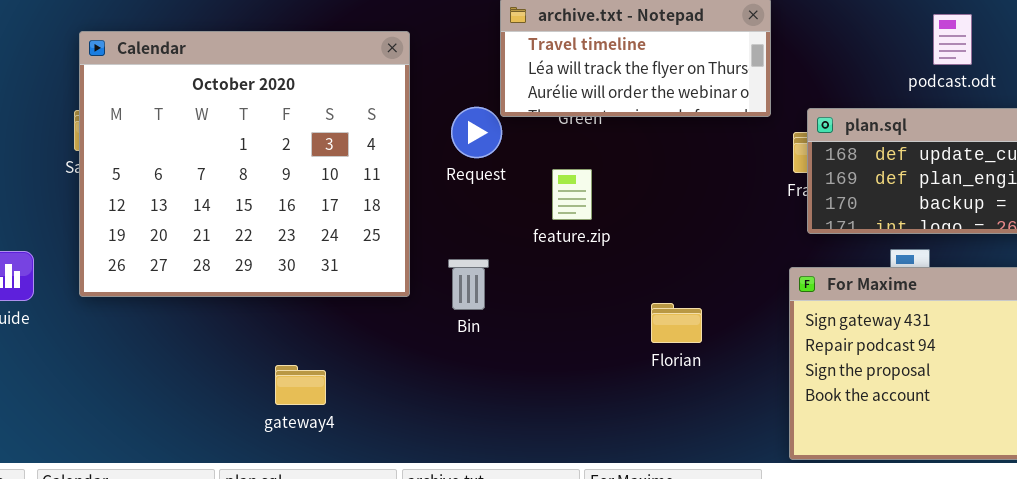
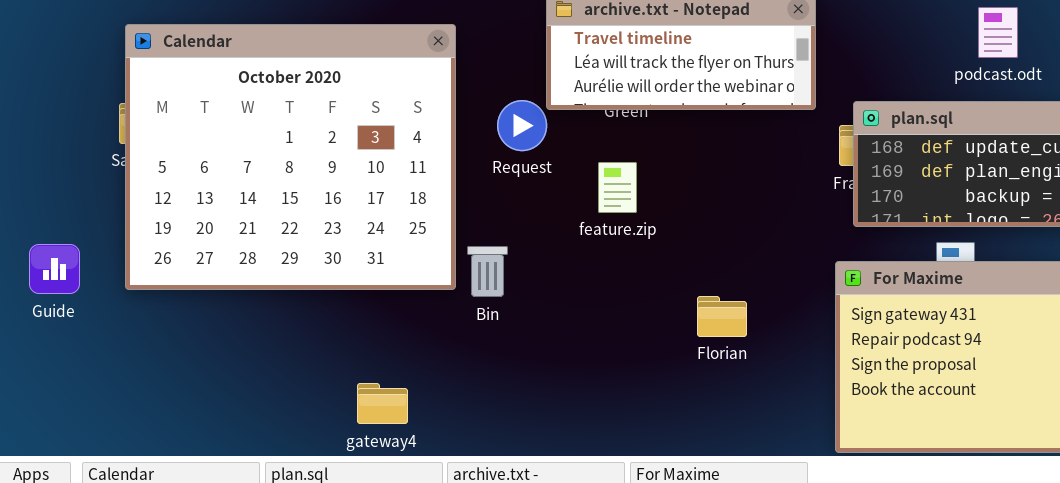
Bin: [448,259,489,310] -> [467,246,508,297], moved
gateway4: [275,365,326,405] -> [357,383,408,424], moved

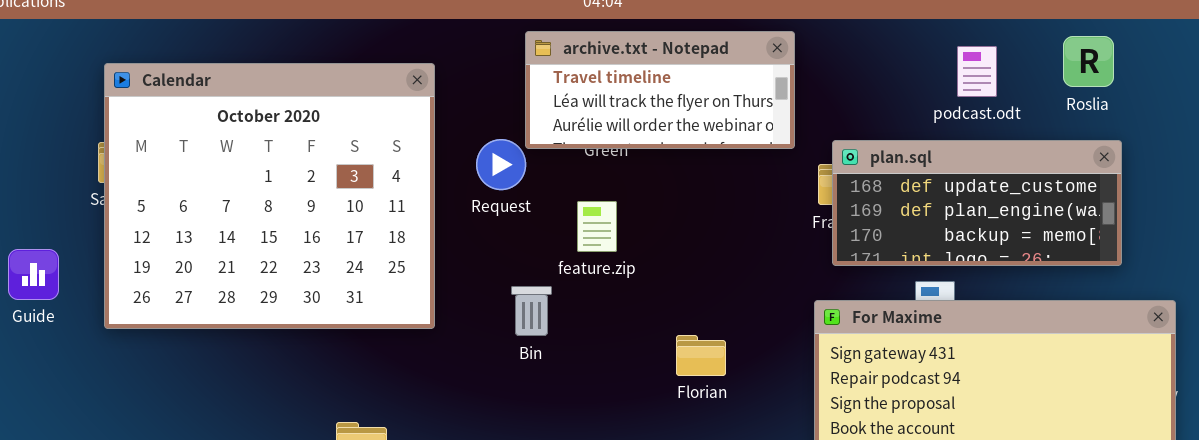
Guide: [29,244,80,294] -> [8,249,59,300], moved
Bin: [467,246,508,297] -> [511,286,552,336], moved

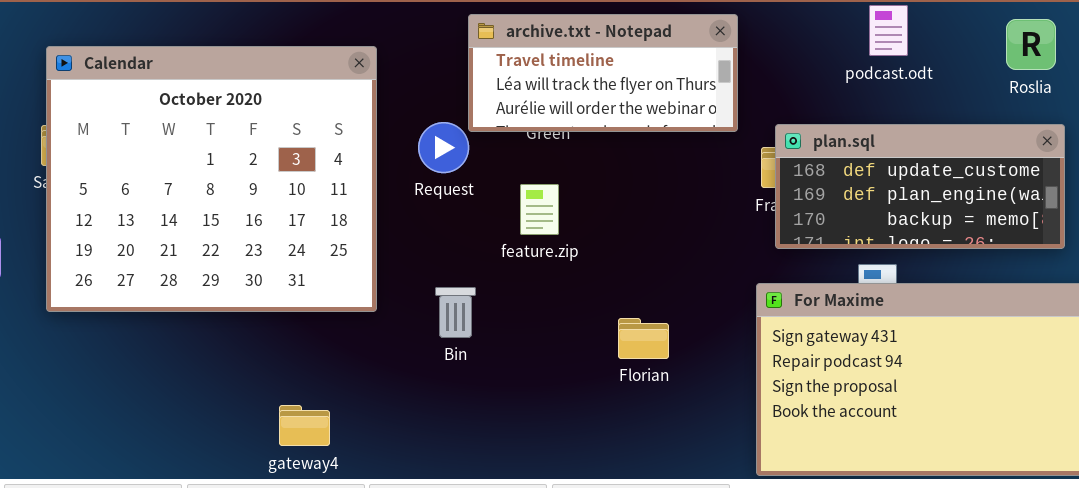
podcast.odt: [957,46,997,97] -> [869,5,908,56], moved
Bin: [511,286,552,336] -> [435,287,476,338], moved

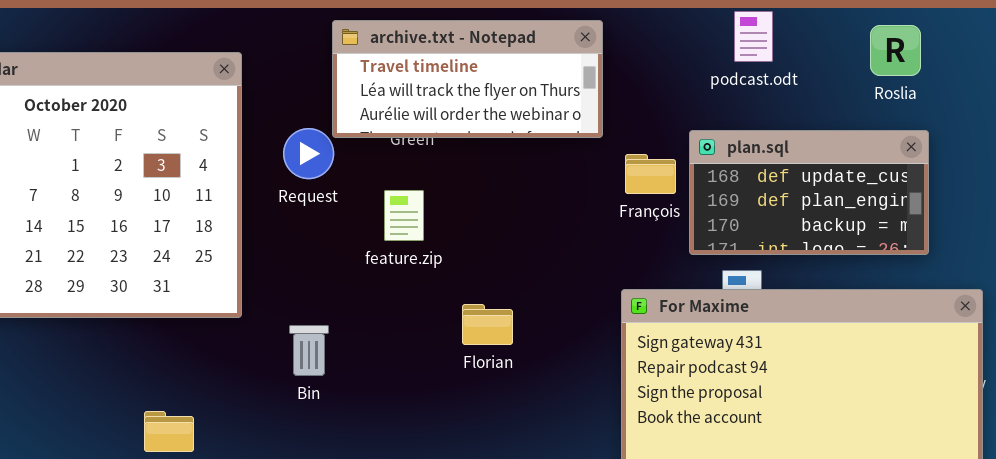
plan.sql: [775,124,1065,249] -> [689,130,929,255], resized
Bin: [435,287,476,338] -> [289,325,329,376], moved
Florian: [618,318,669,359] -> [462,304,513,345], moved

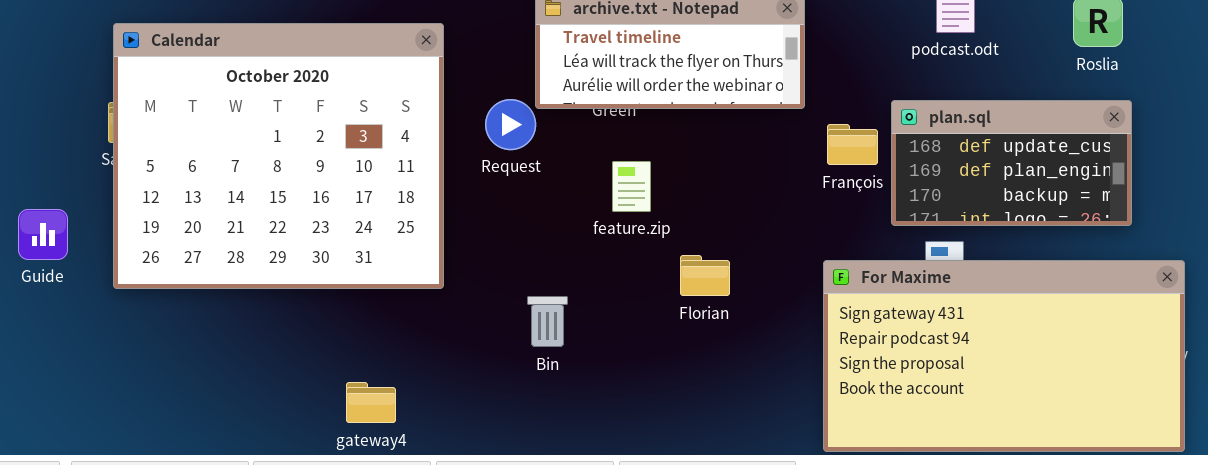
feature.zip: [384,190,424,241] -> [612,161,651,212], moved
Florian: [462,304,513,345] -> [680,255,730,296], moved
Bin: [289,325,329,376] -> [527,296,568,347], moved

